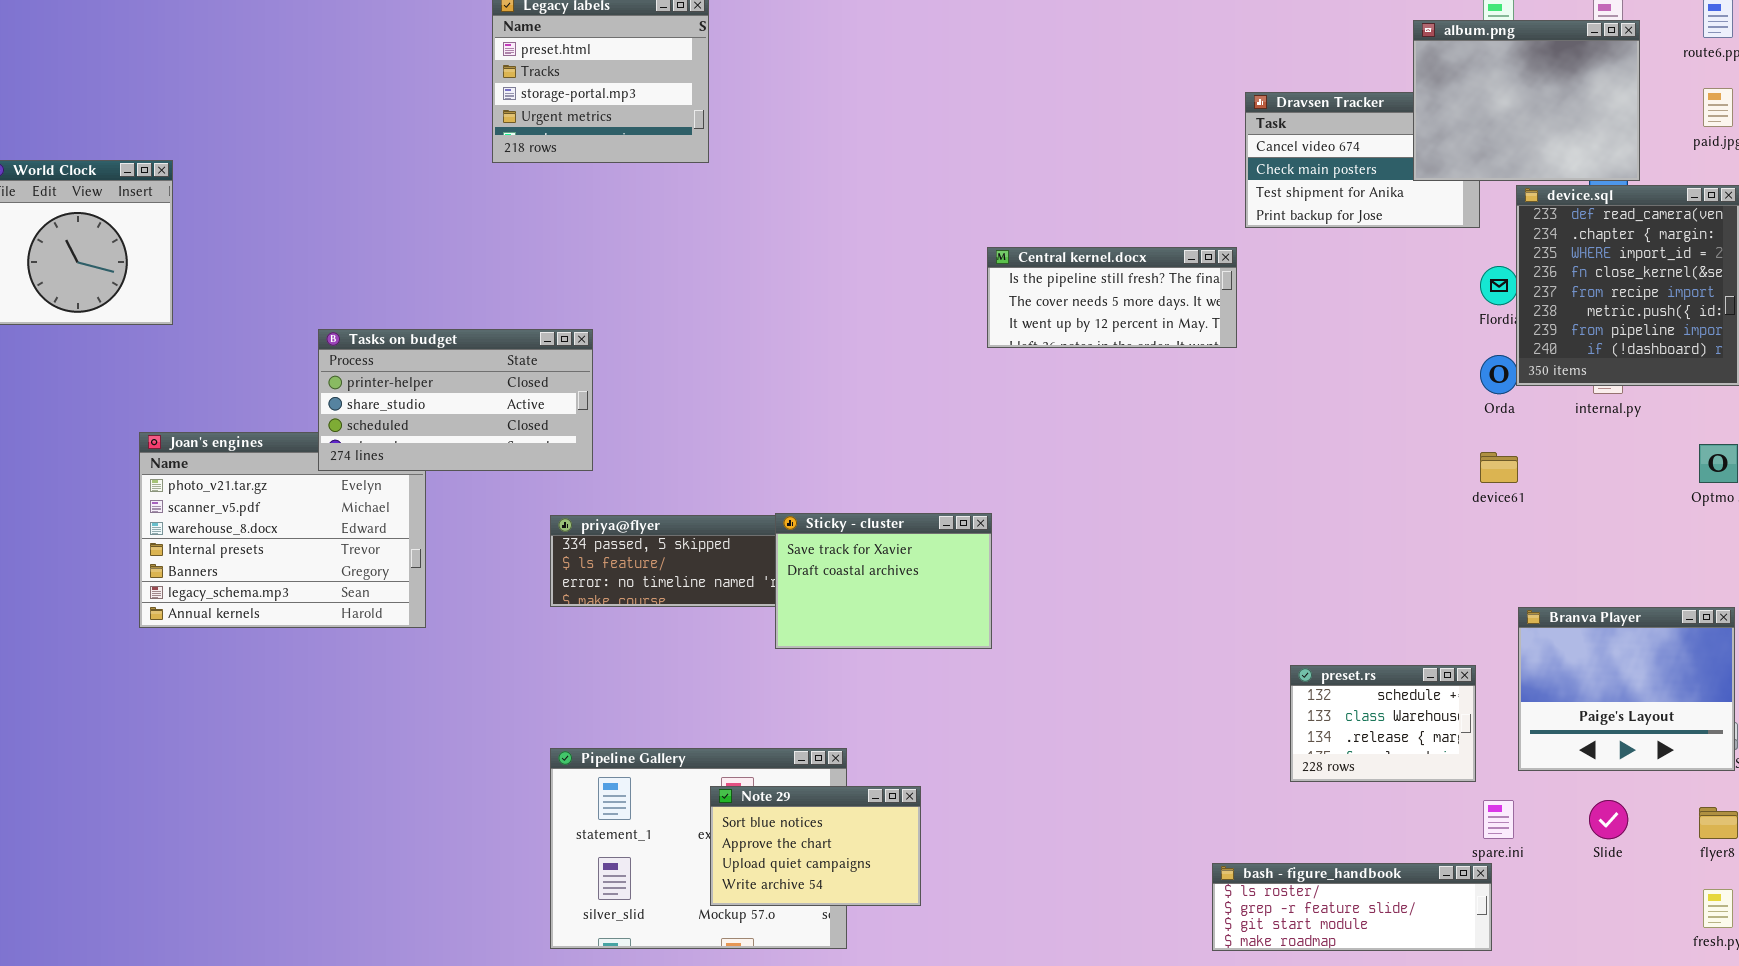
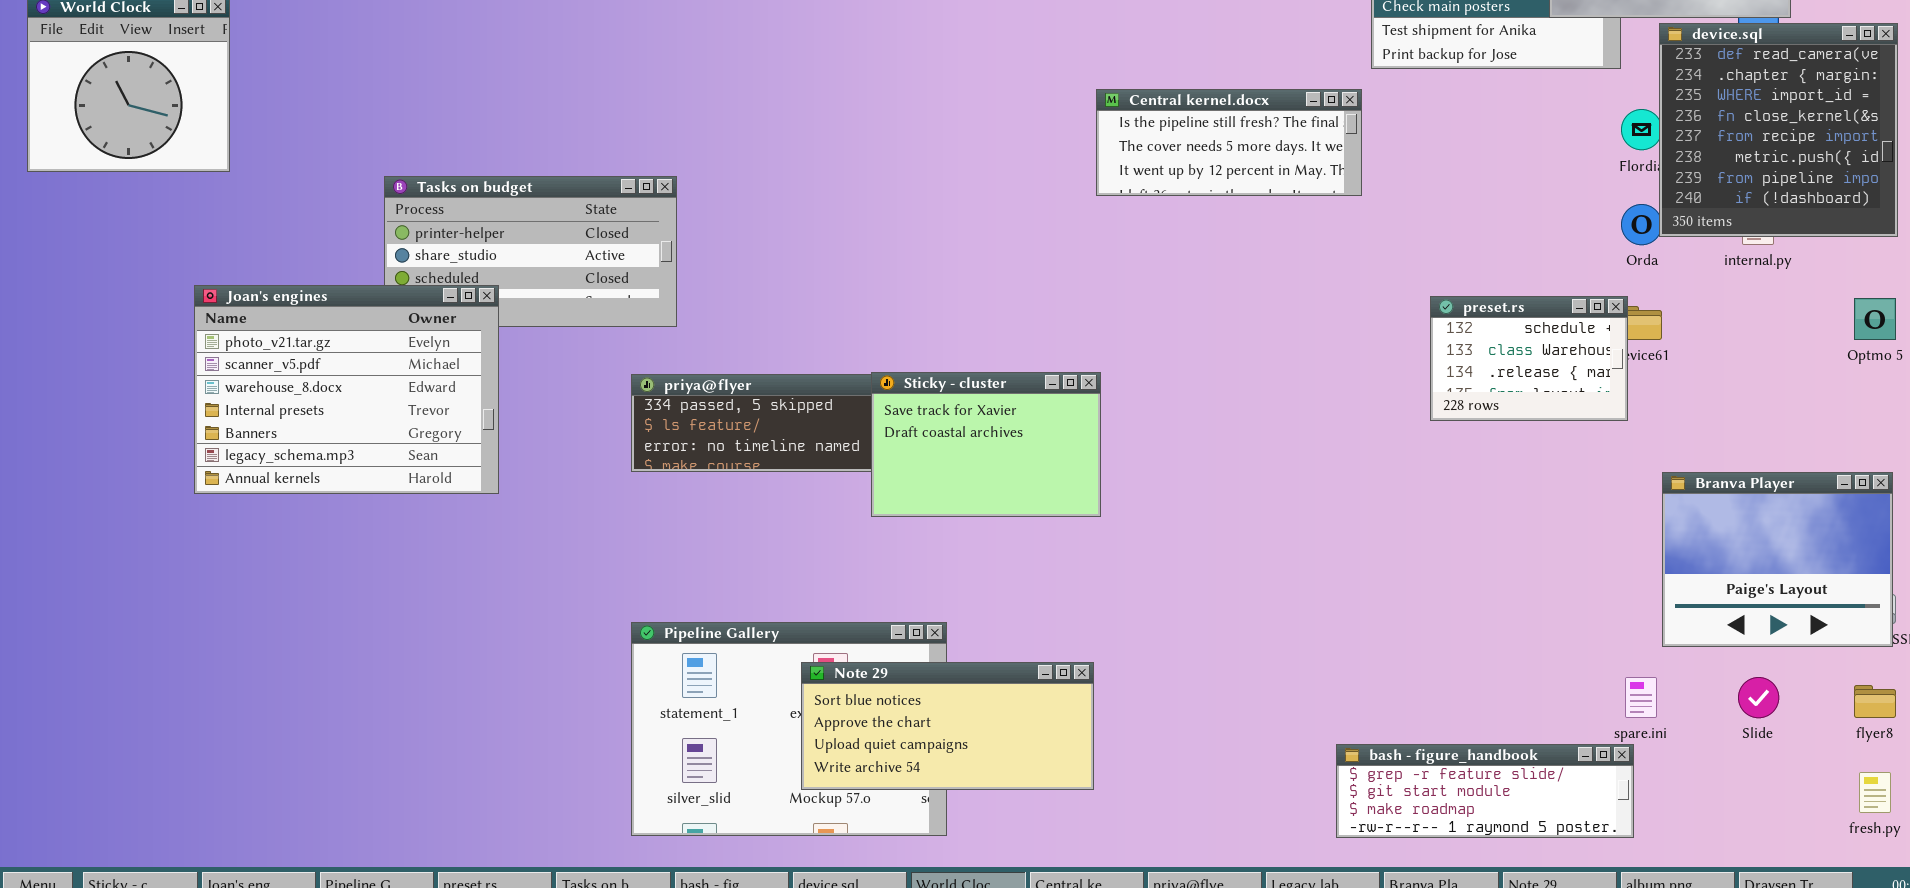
Joan's engines: [139,432,426,628] -> [194,285,499,494], raised
preset.rs: [1290,665,1476,782] -> [1430,296,1628,421], moved
Note 29: [710,786,921,906] -> [801,662,1094,790], resized
bash - figure_handbook: [1212,863,1492,951] -> [1336,744,1634,838], scrolled down 1 row

